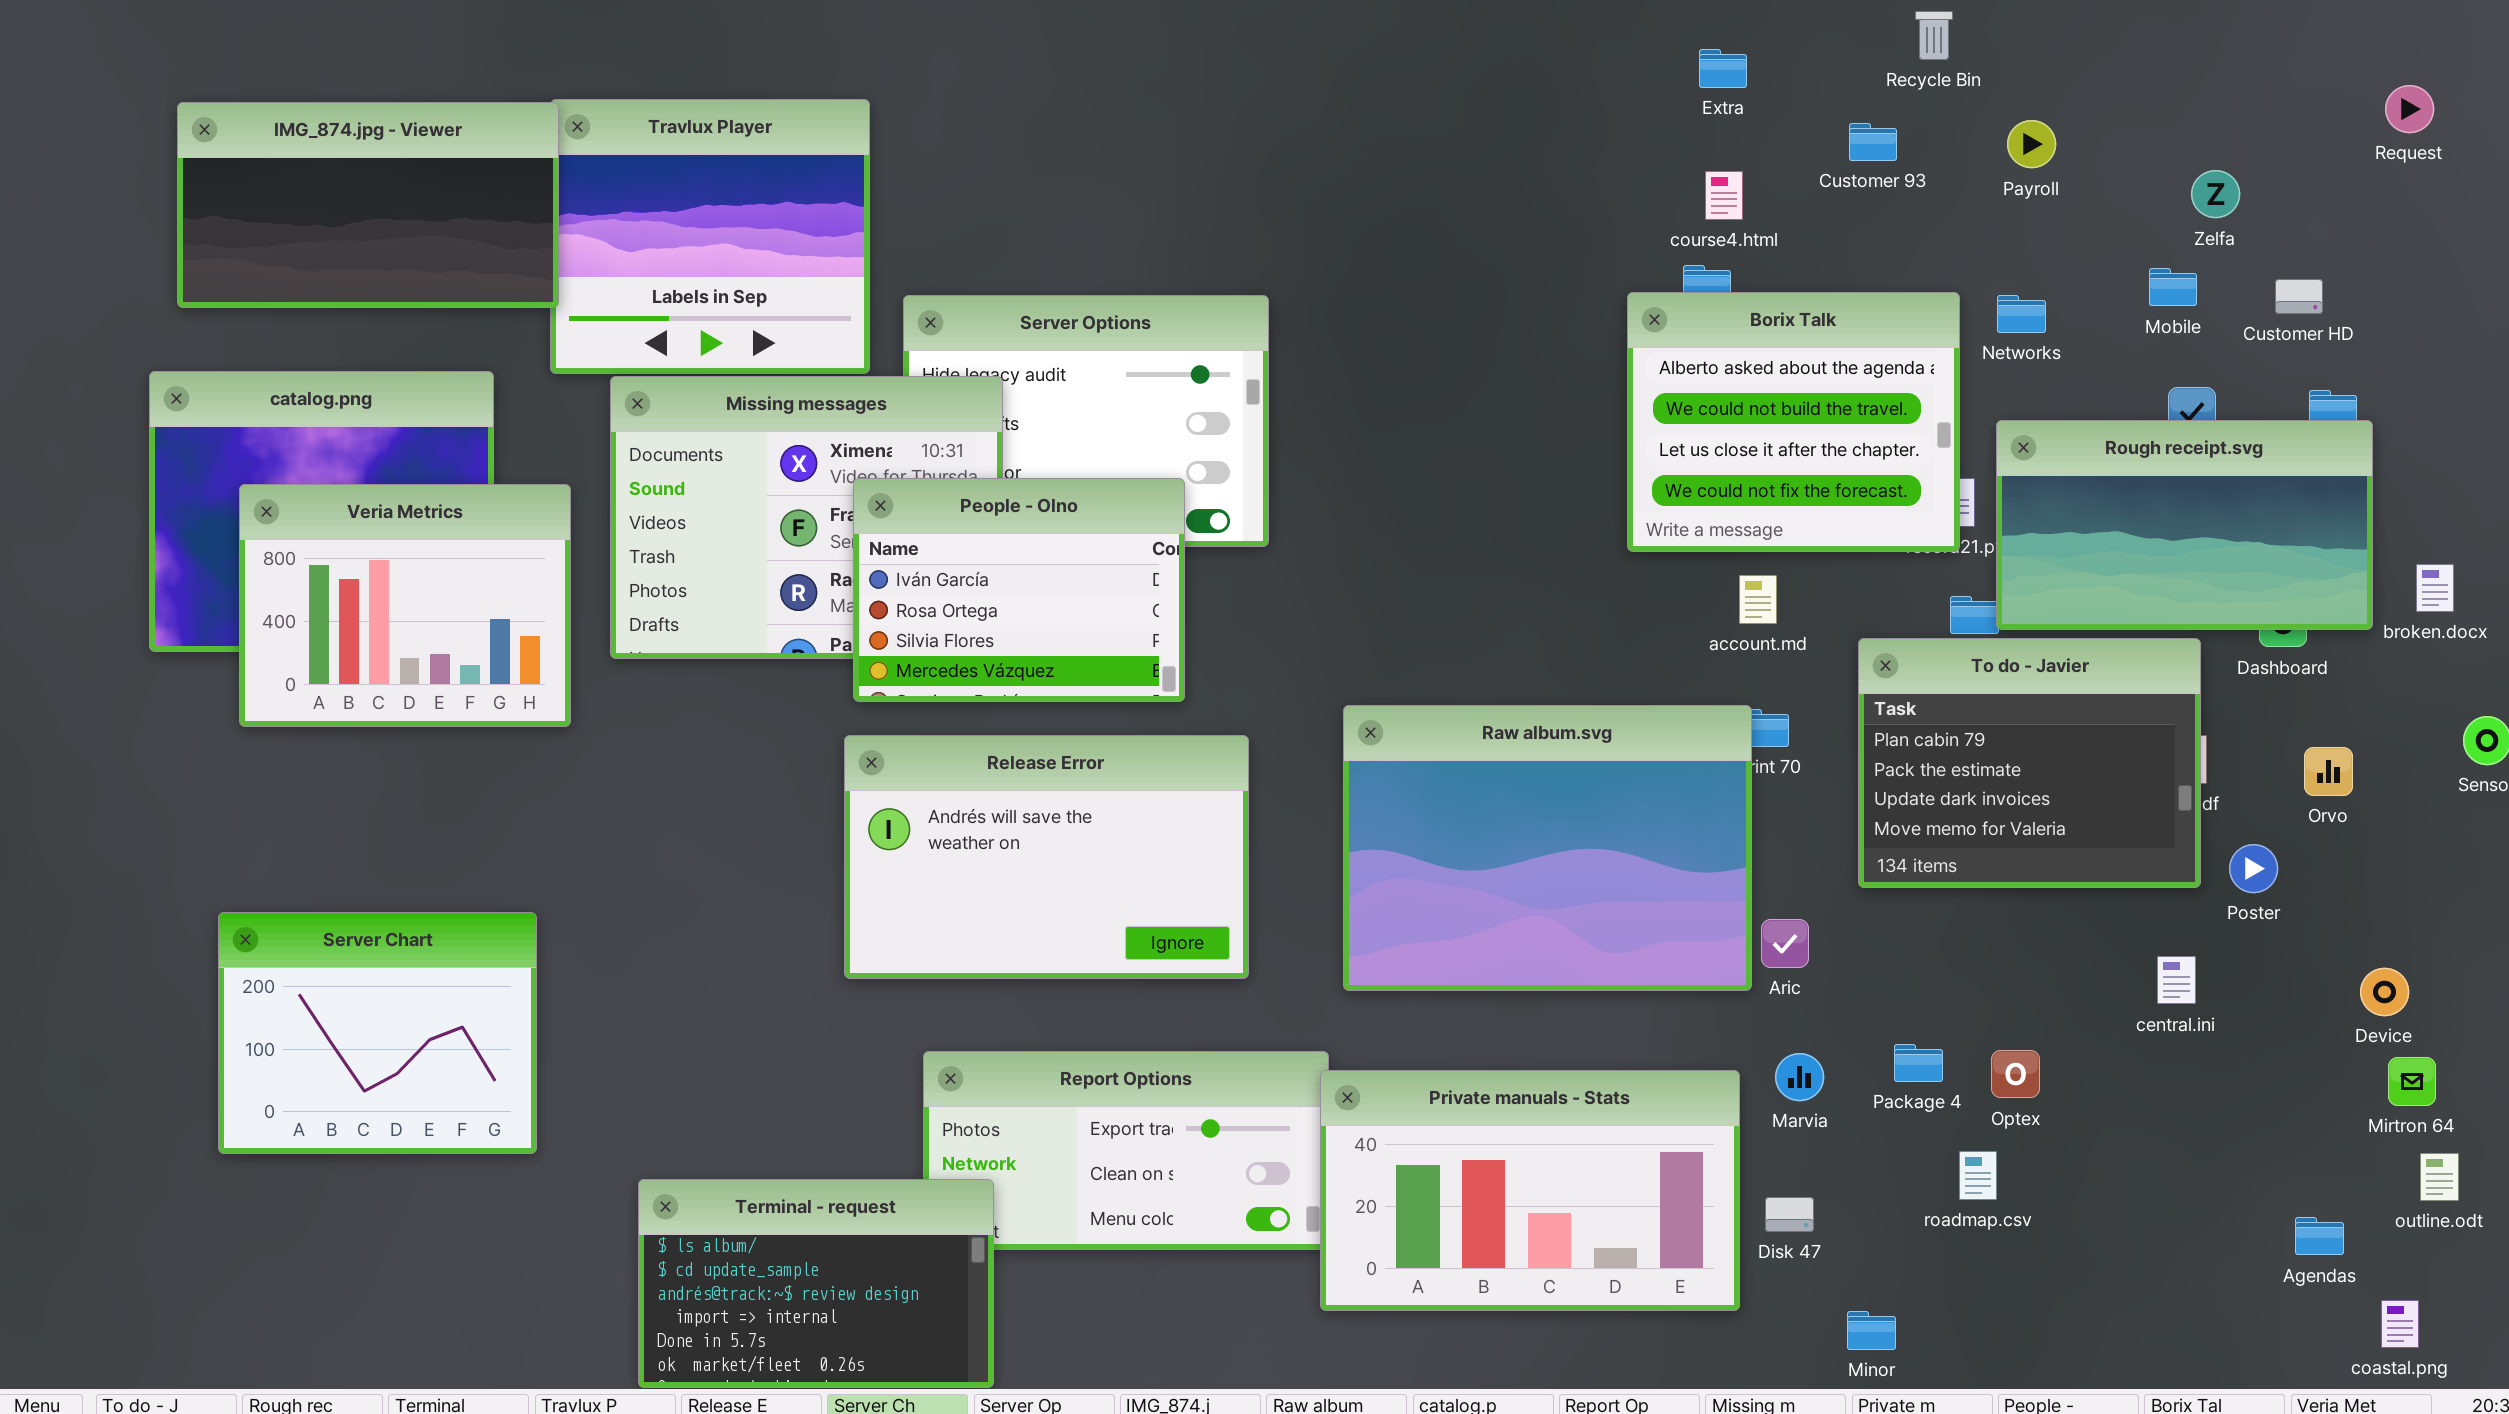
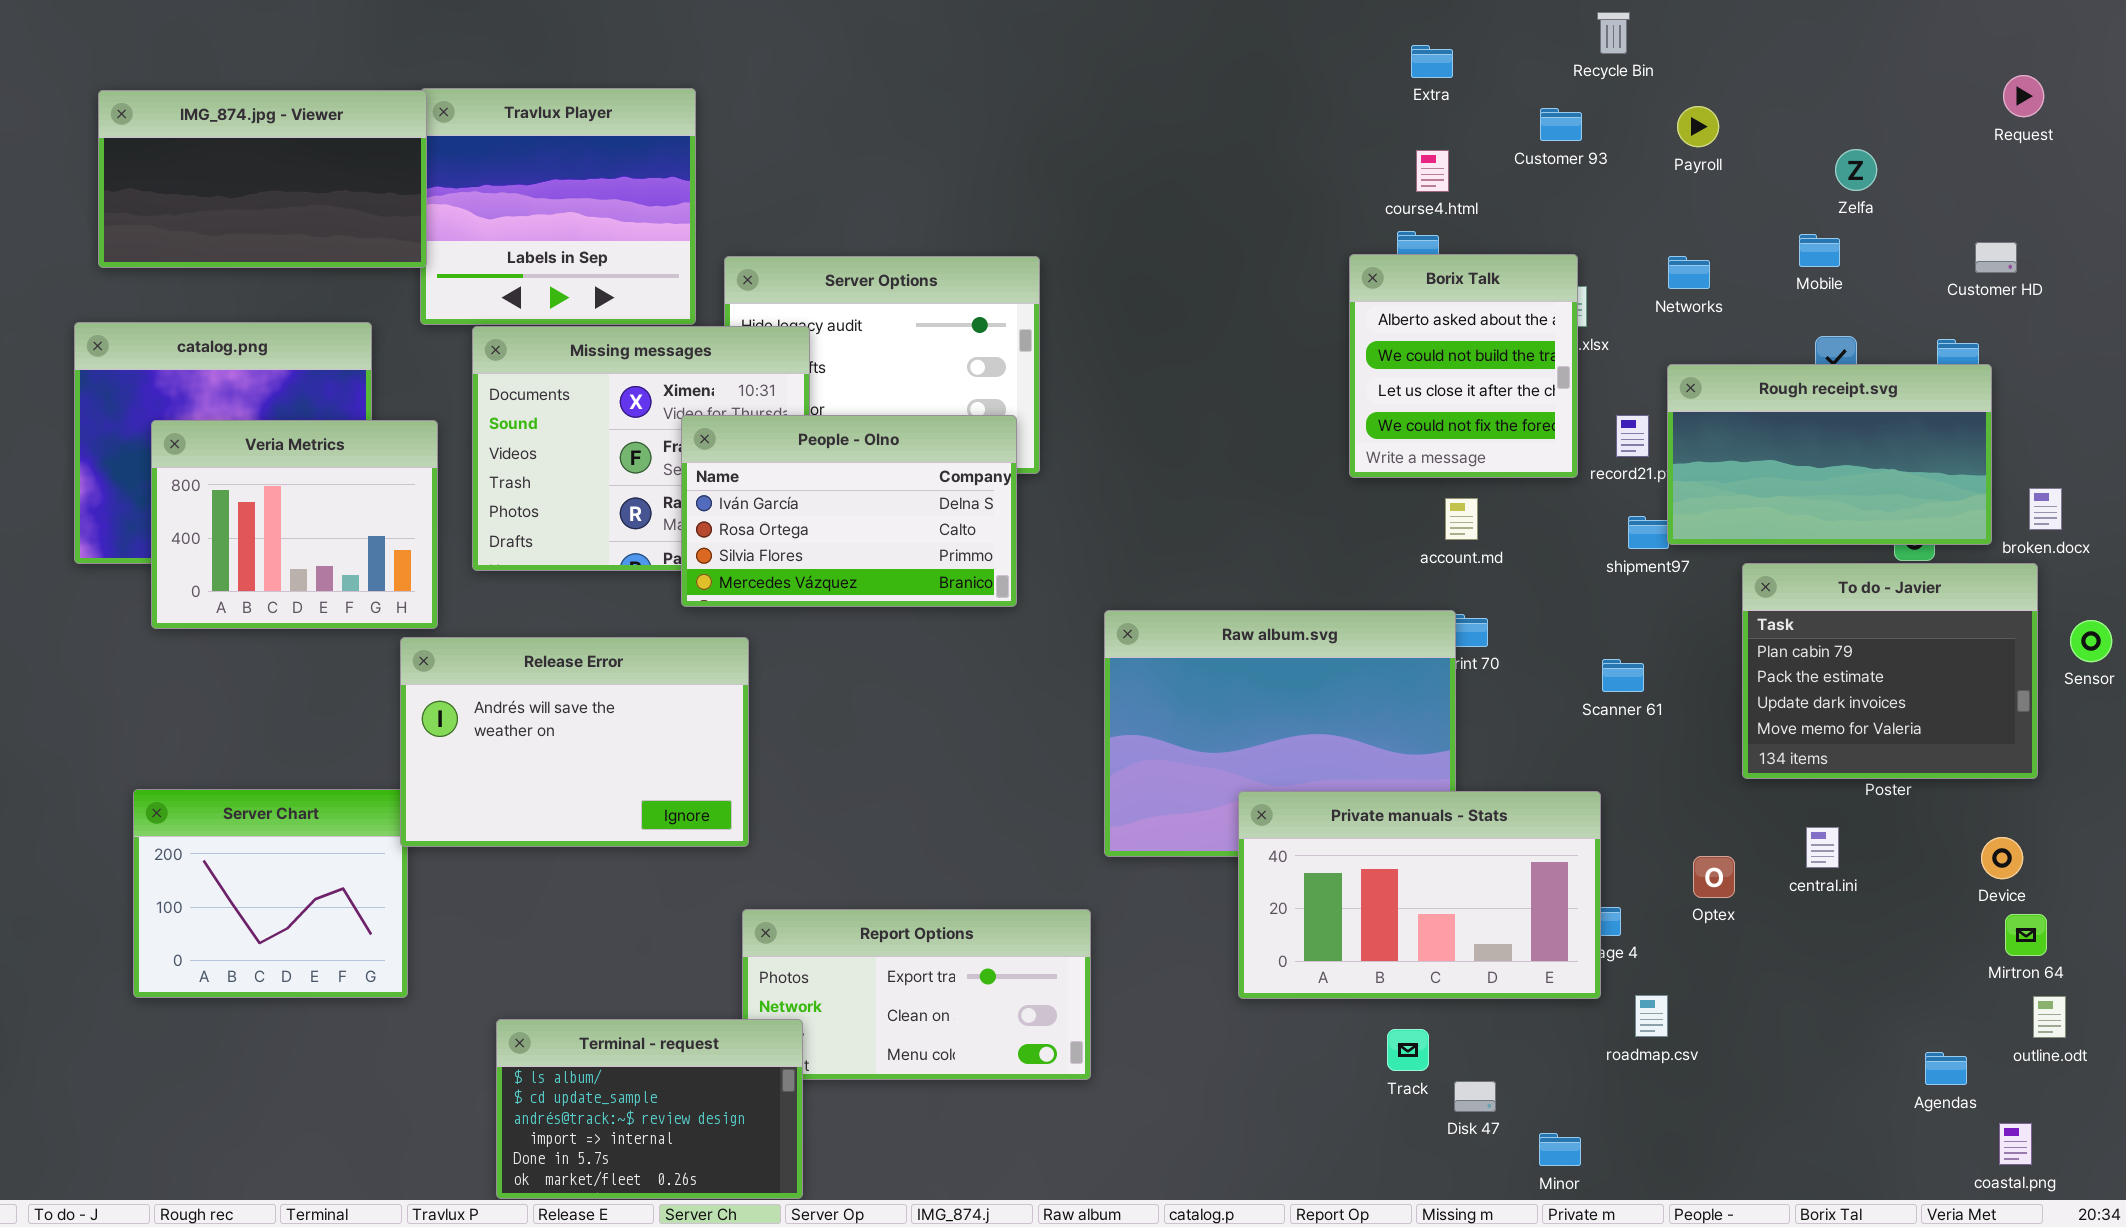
Customer HD: [2275,279,2323,314] -> [1975,242,2017,273], moved
Borix Talk: [1627,292,1960,552] -> [1349,254,1578,478], resized
People - Olno: [853,478,1185,702] -> [681,415,1017,607], resized
To do - Javier: [1858,638,2201,888] -> [1742,563,2038,779], moved
Release Error: [844,735,1249,979] -> [400,637,749,847], moved
Optex: [1991,1050,2040,1098] -> [1693,856,1735,898], moved
Private manuals - Stats: [1320,1070,1740,1311] -> [1238,791,1601,999], moved
Disk 47: [1765,1197,1814,1232] -> [1454,1081,1496,1112], moved

